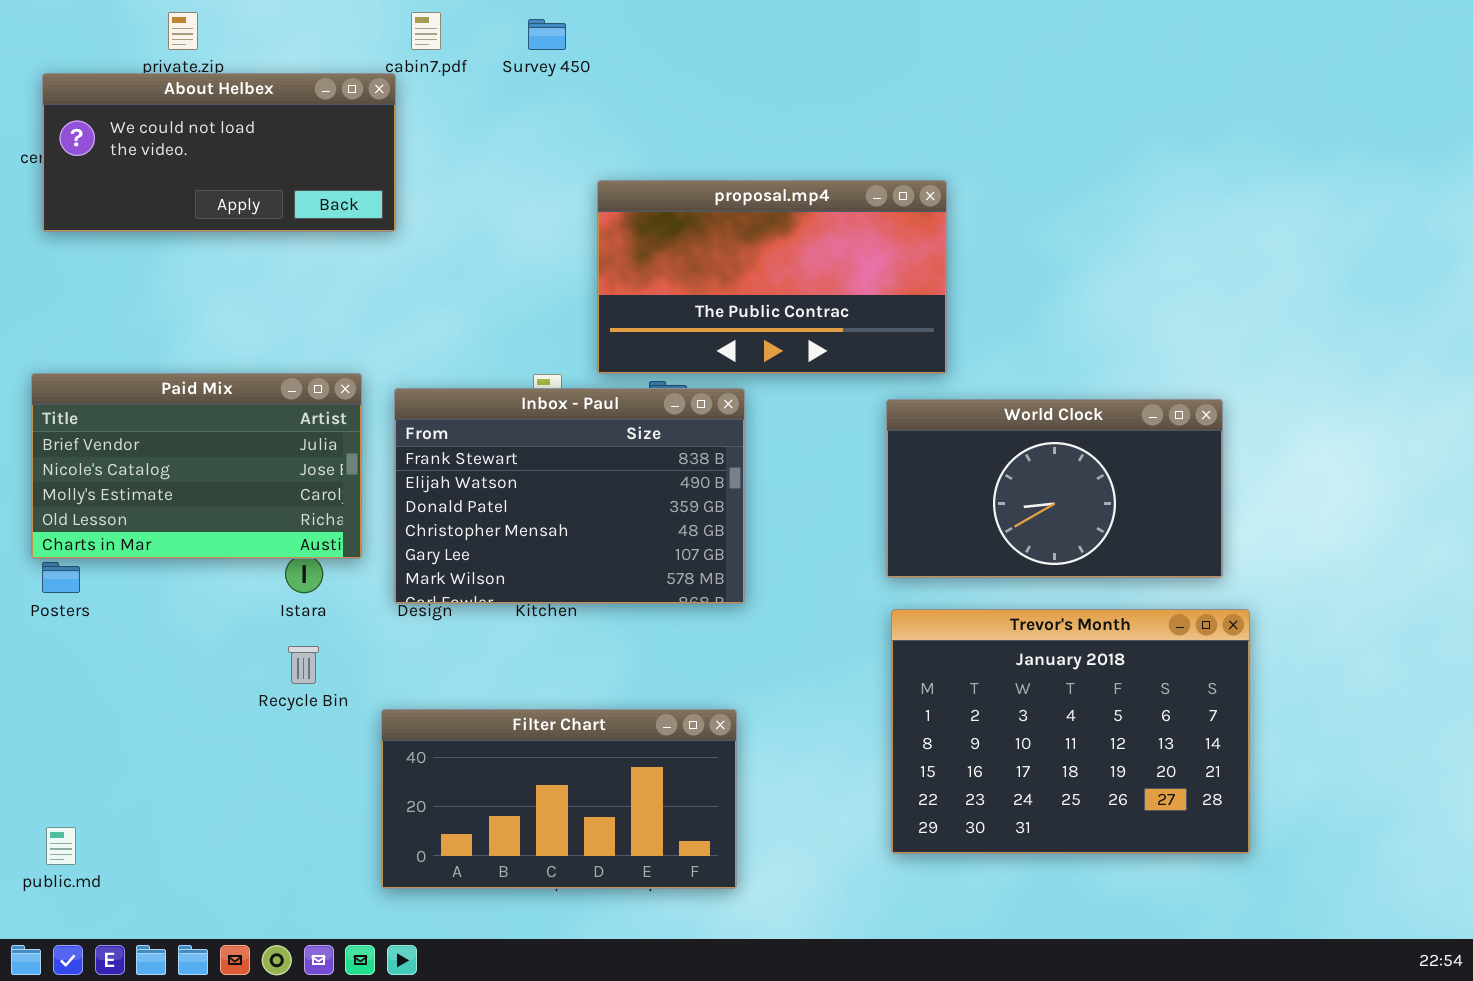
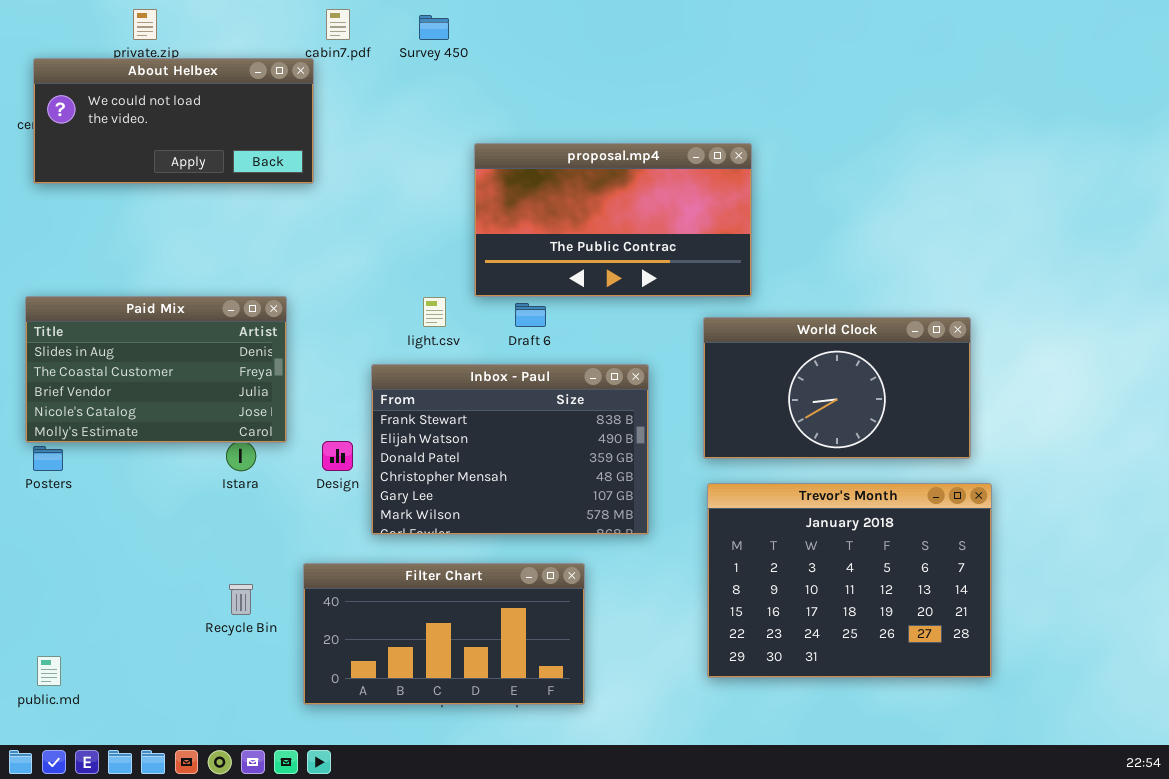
Paid Mix: [31,373,362,559] -> [25,296,287,443], scrolled up 2 rows
Inbox - Paul: [394,388,745,604] -> [371,364,649,535], moved
Recycle Bin: [288,646,319,684] -> [229,584,253,615], moved

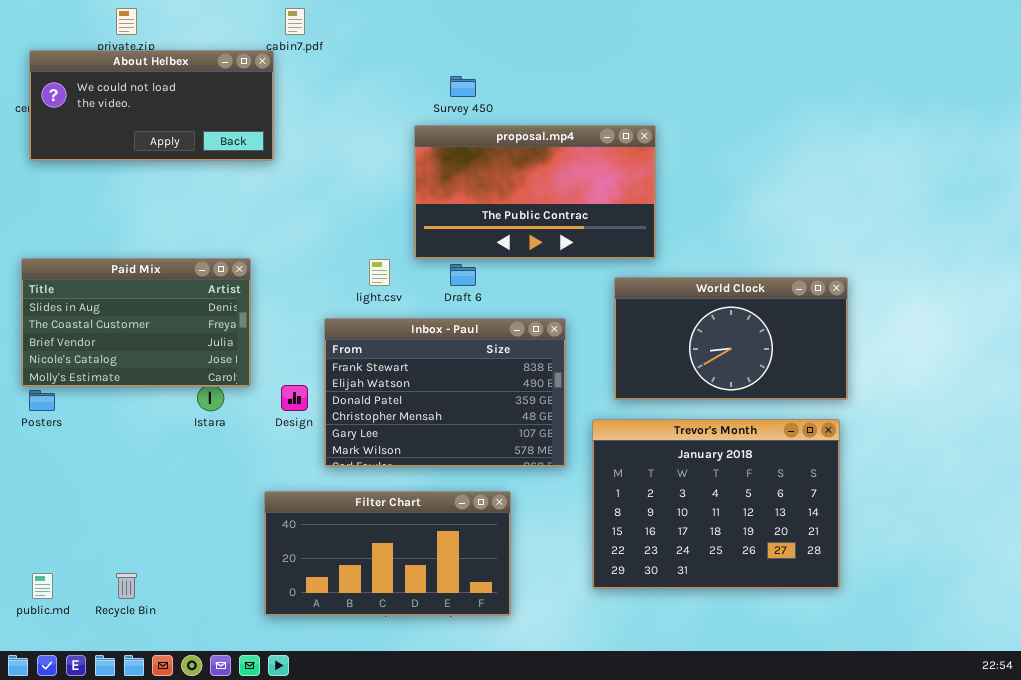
Survey 450: [419,15,449,40] -> [450,76,476,97], moved
Trevor's Month: [707,483,992,678] -> [592,419,840,589], moved
Recycle Bin: [229,584,253,615] -> [116,573,137,599], moved

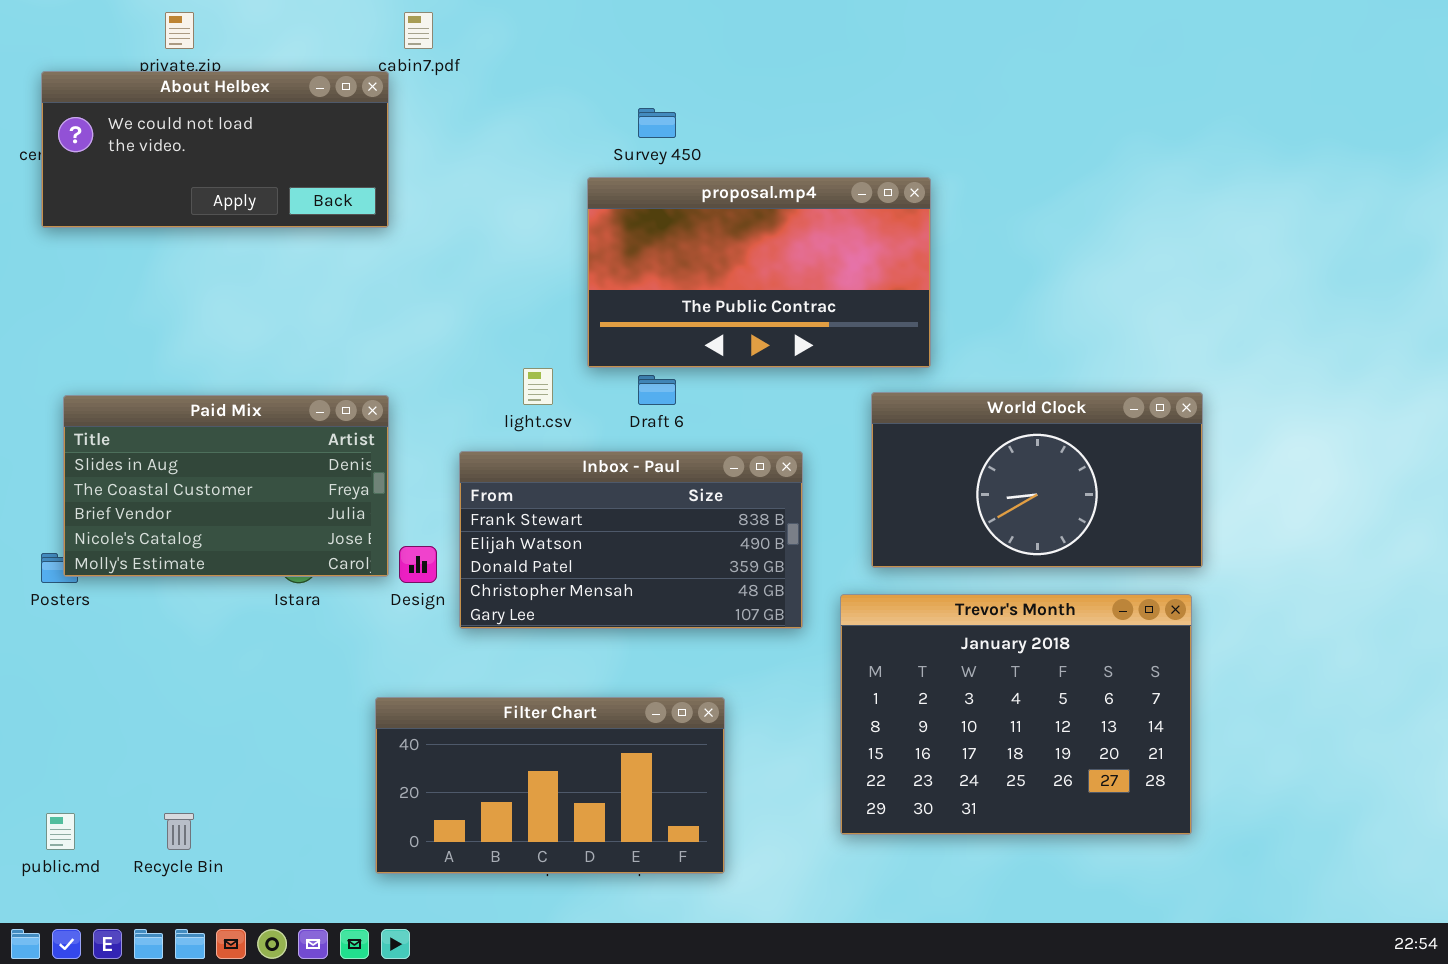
Paid Mix: [21,258,251,387] -> [63,395,389,577], moved
Inbox - Paul: [324,318,566,467] -> [459,451,803,629], resized

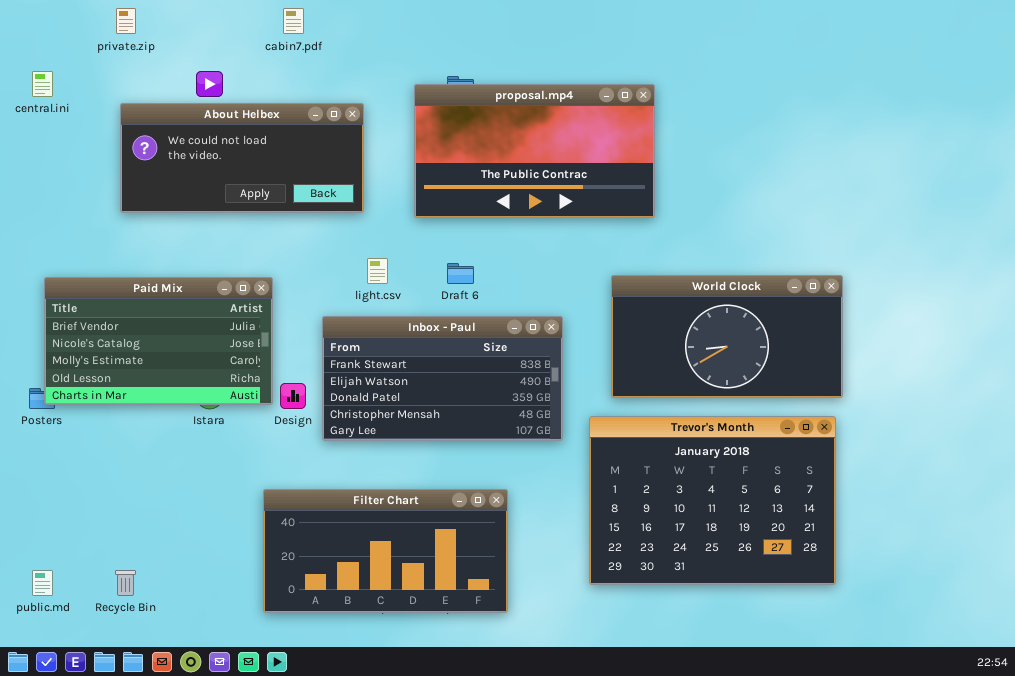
About Helbex: [41,71,389,228] -> [120,103,364,213], moved
proposal.mp4: [587,177,931,368] -> [414,84,655,218], moved
Paid Mix: [63,395,389,577] -> [44,277,273,405], scrolled down 2 rows

